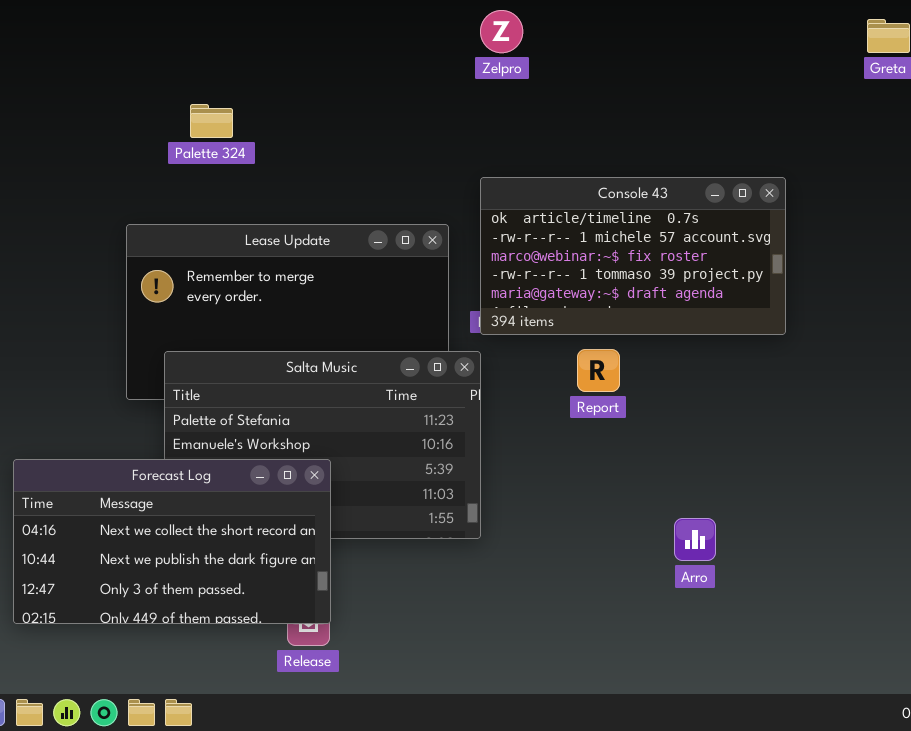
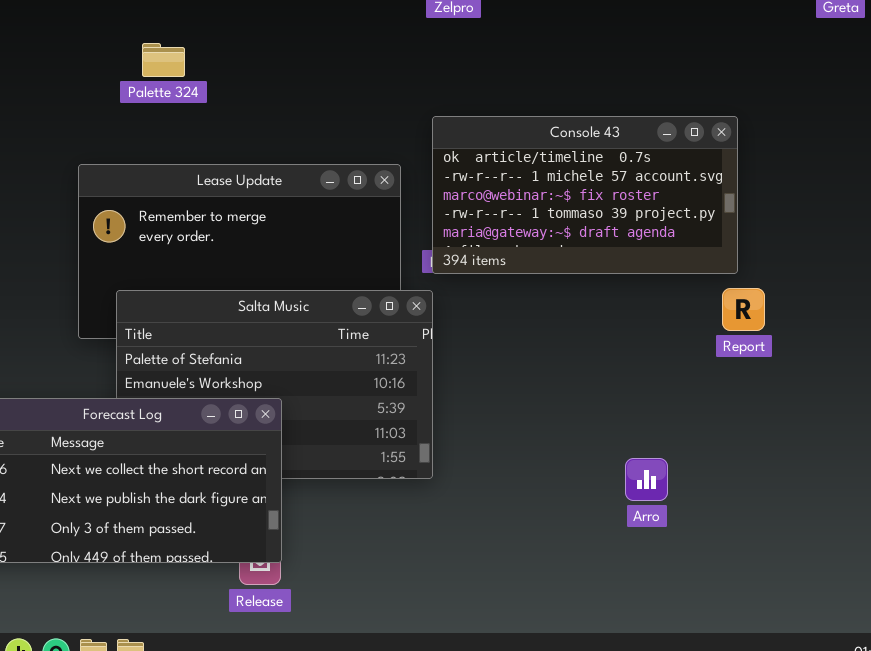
Report: [577,349,620,392] -> [722,288,765,331], moved

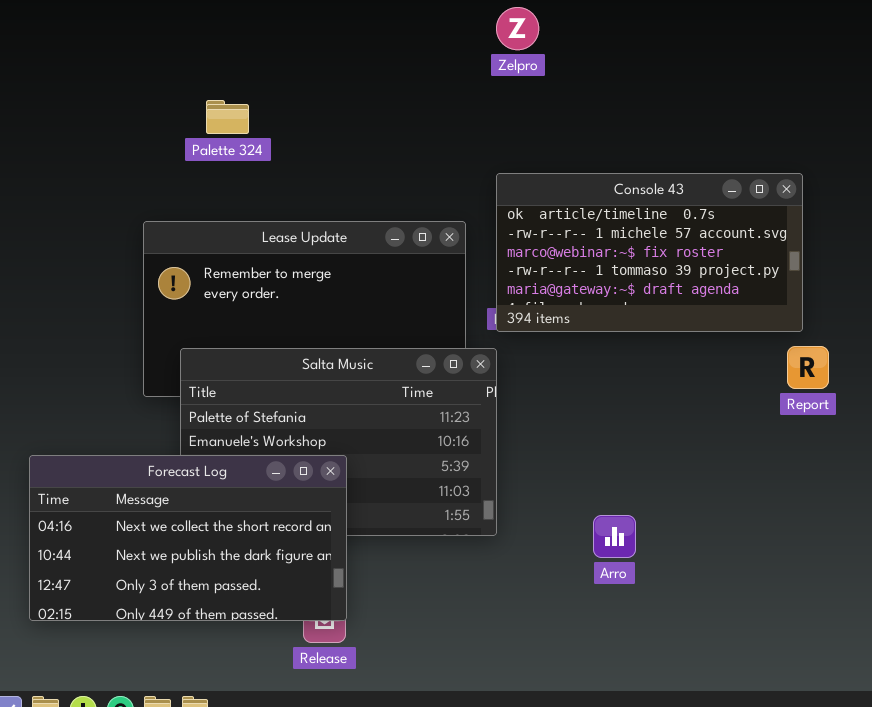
Arro: [625,458,668,501] -> [593,515,636,558], moved

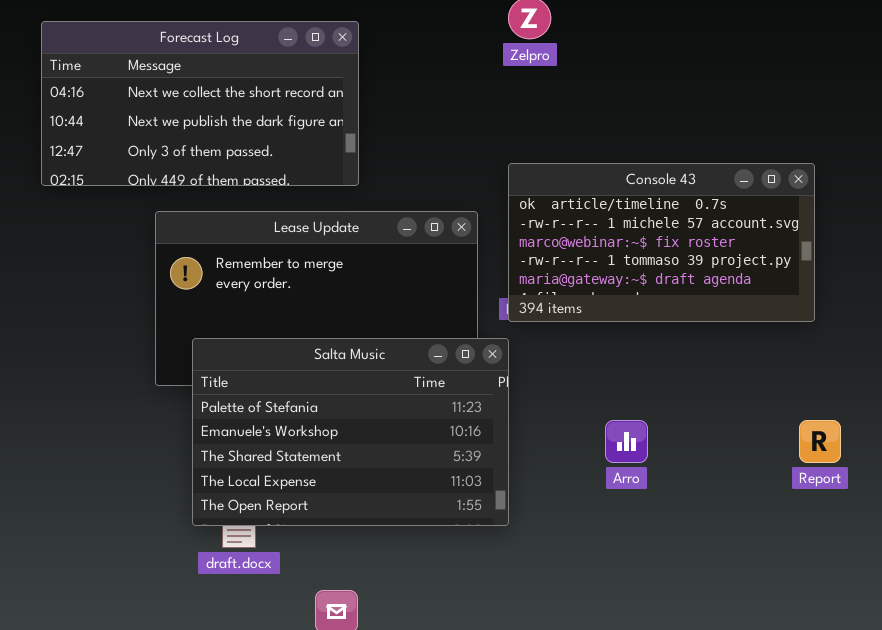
Report: [787,346,829,389] -> [799,420,841,463], moved
Forecast Log: [29,455,347,621] -> [41,21,359,186], moved
Arro: [593,515,636,558] -> [605,420,648,463], moved

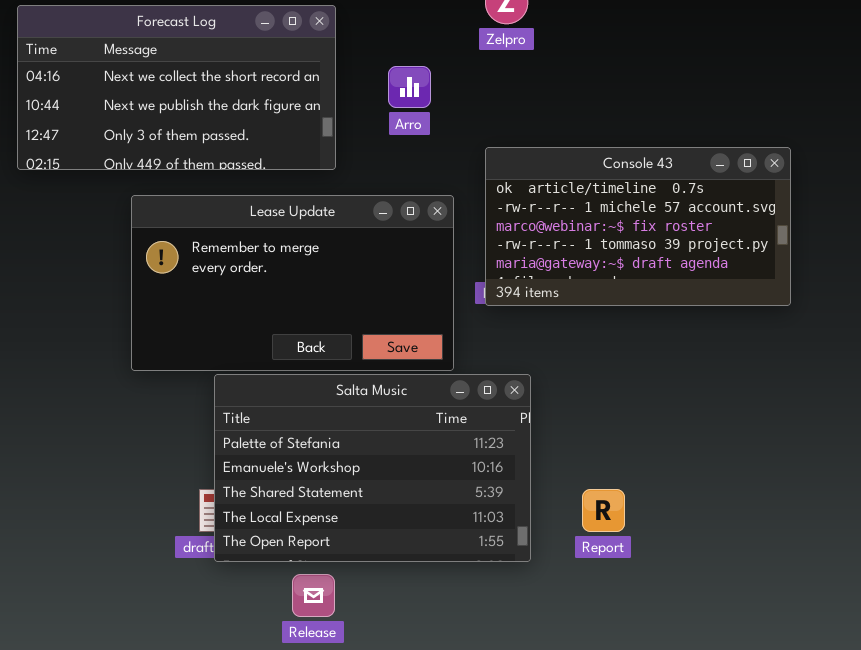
Salta Music: [192,338,509,526] -> [214,374,531,562], moved
Arro: [605,420,648,463] -> [388,66,431,108], moved
Report: [799,420,841,463] -> [582,489,625,532], moved

